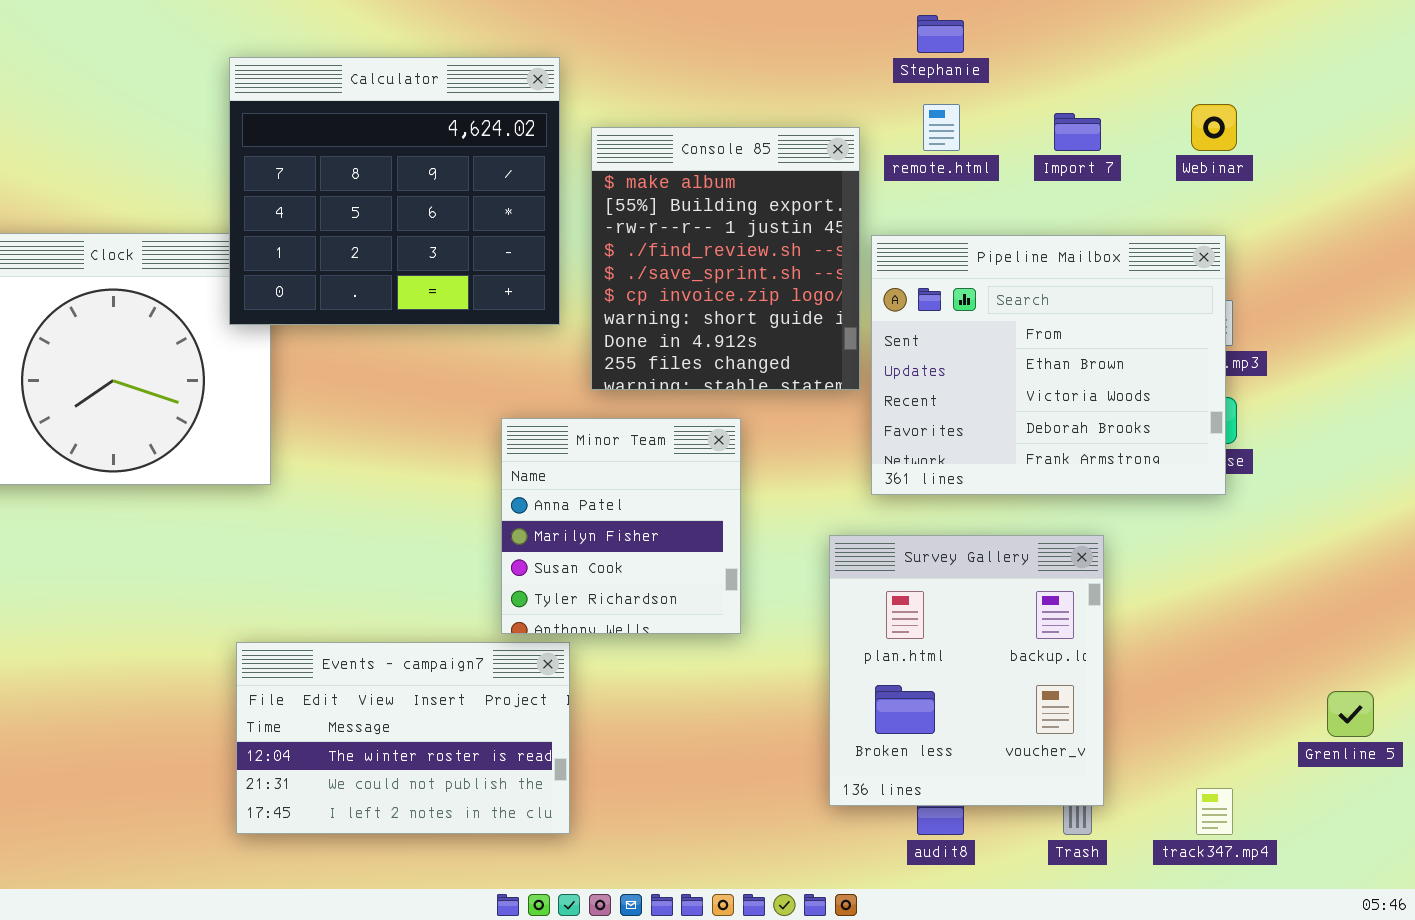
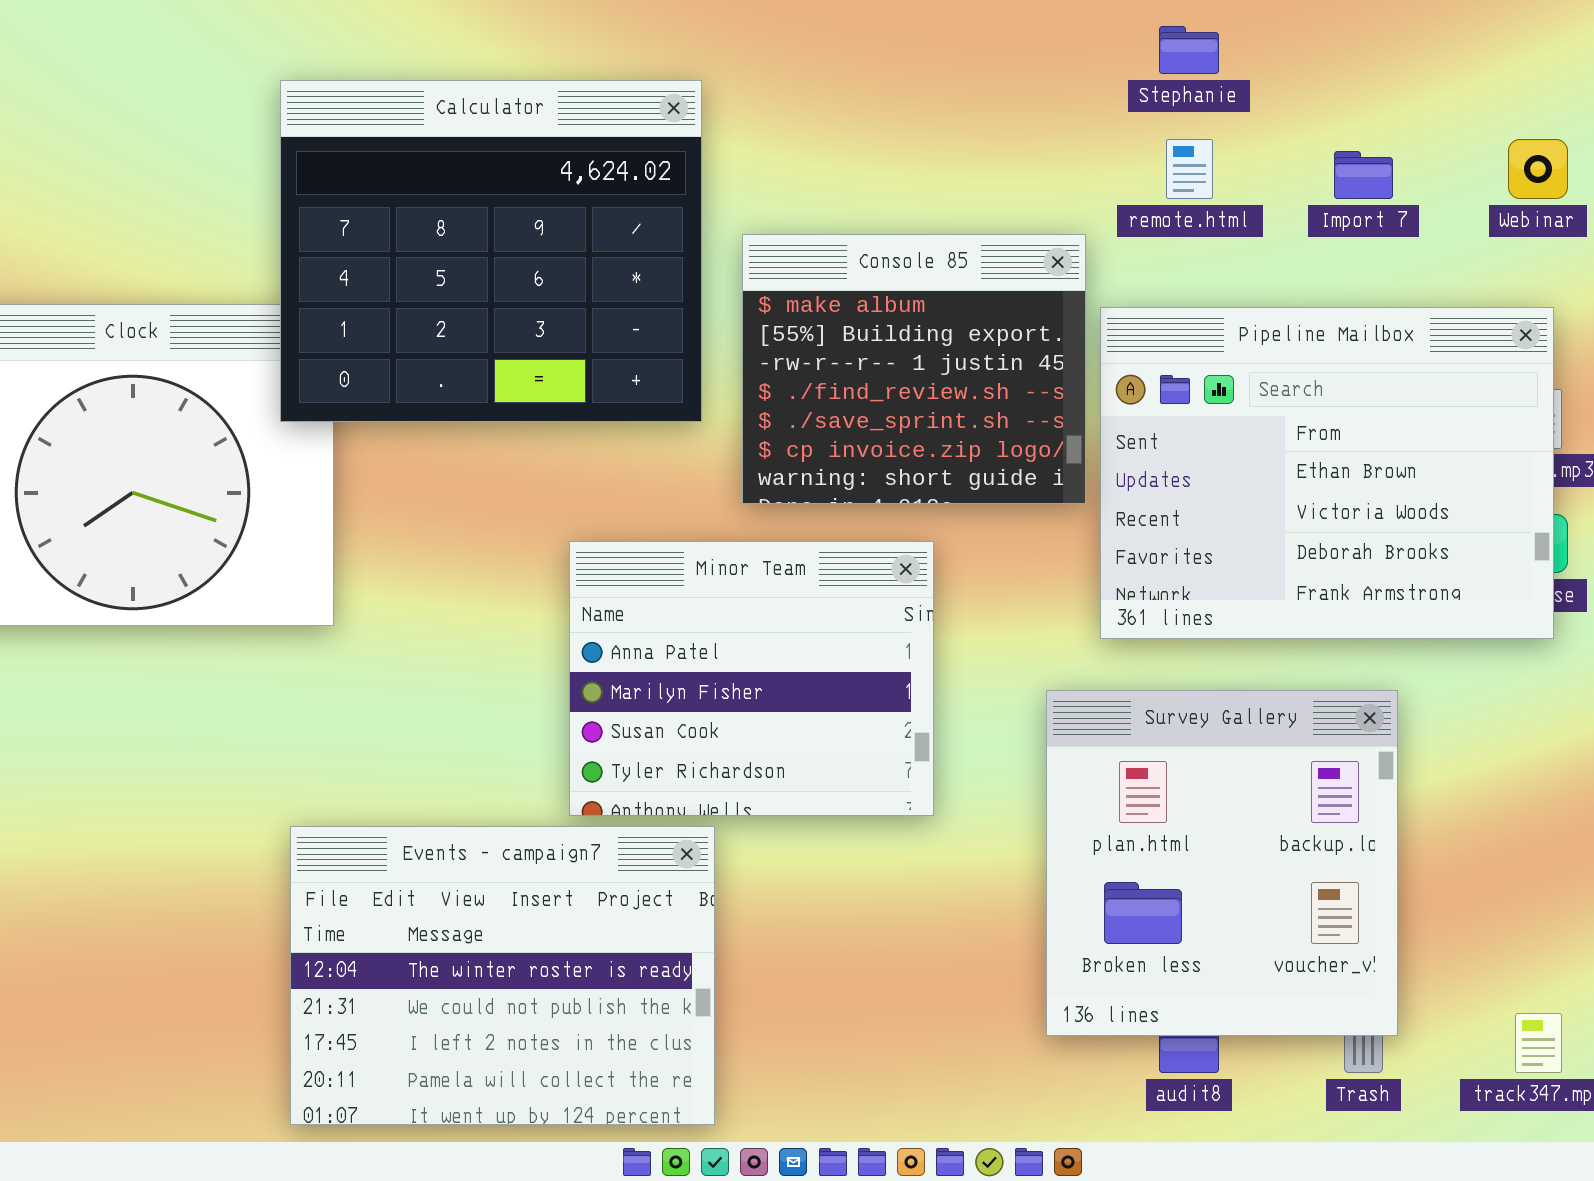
Console 85: [591,127,860,390] -> [742,234,1086,504], resized
Minor Team: [501,418,741,634] -> [569,541,934,816], resized
Events - campaign7: [236,642,570,834] -> [290,826,715,1125], resized

